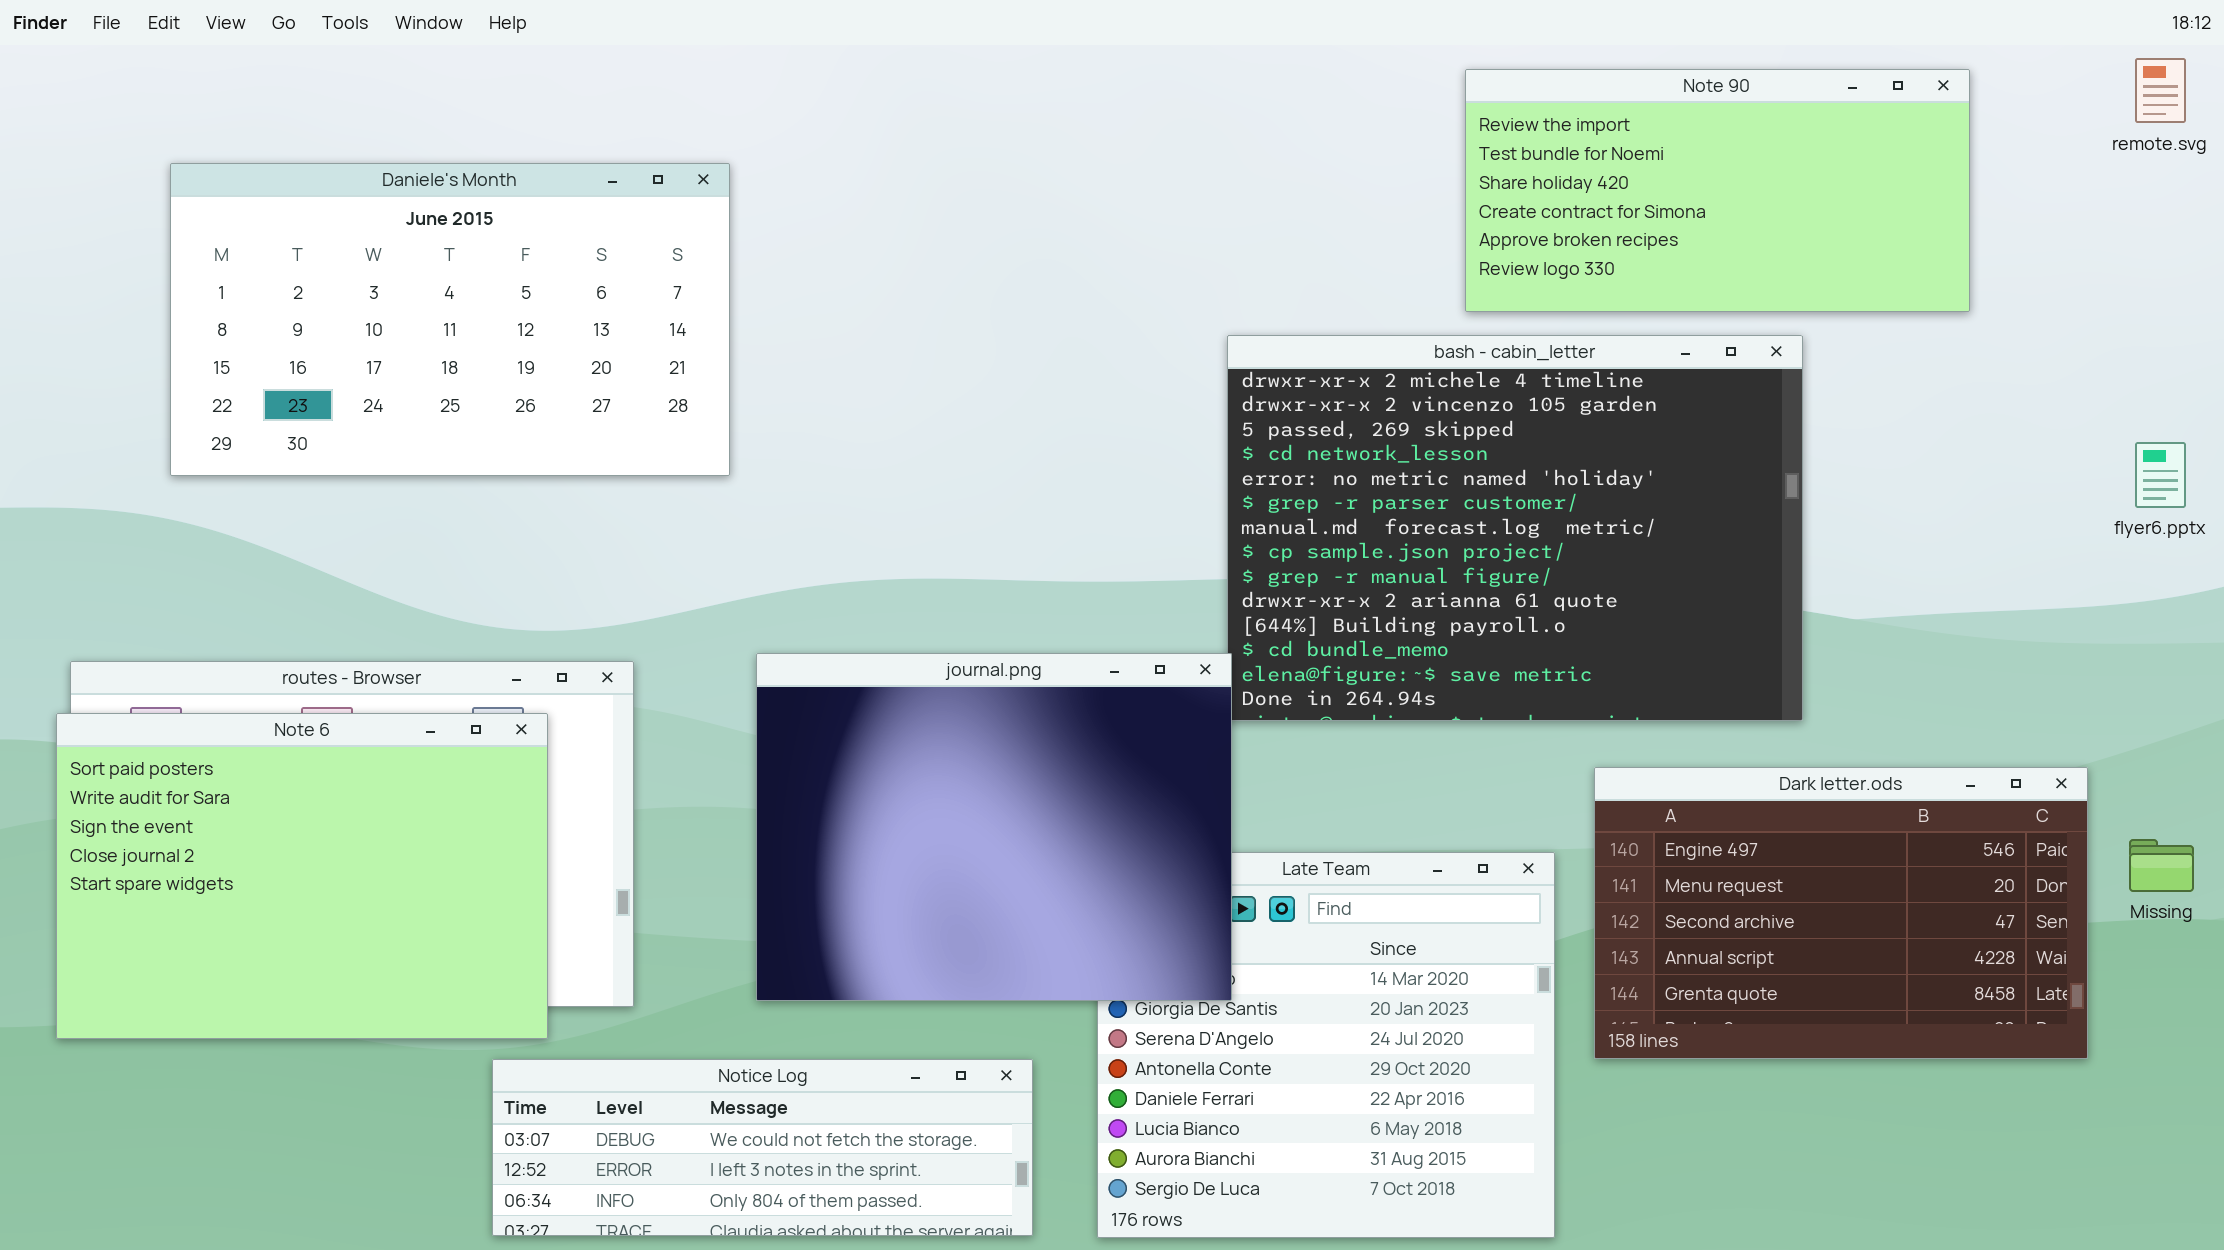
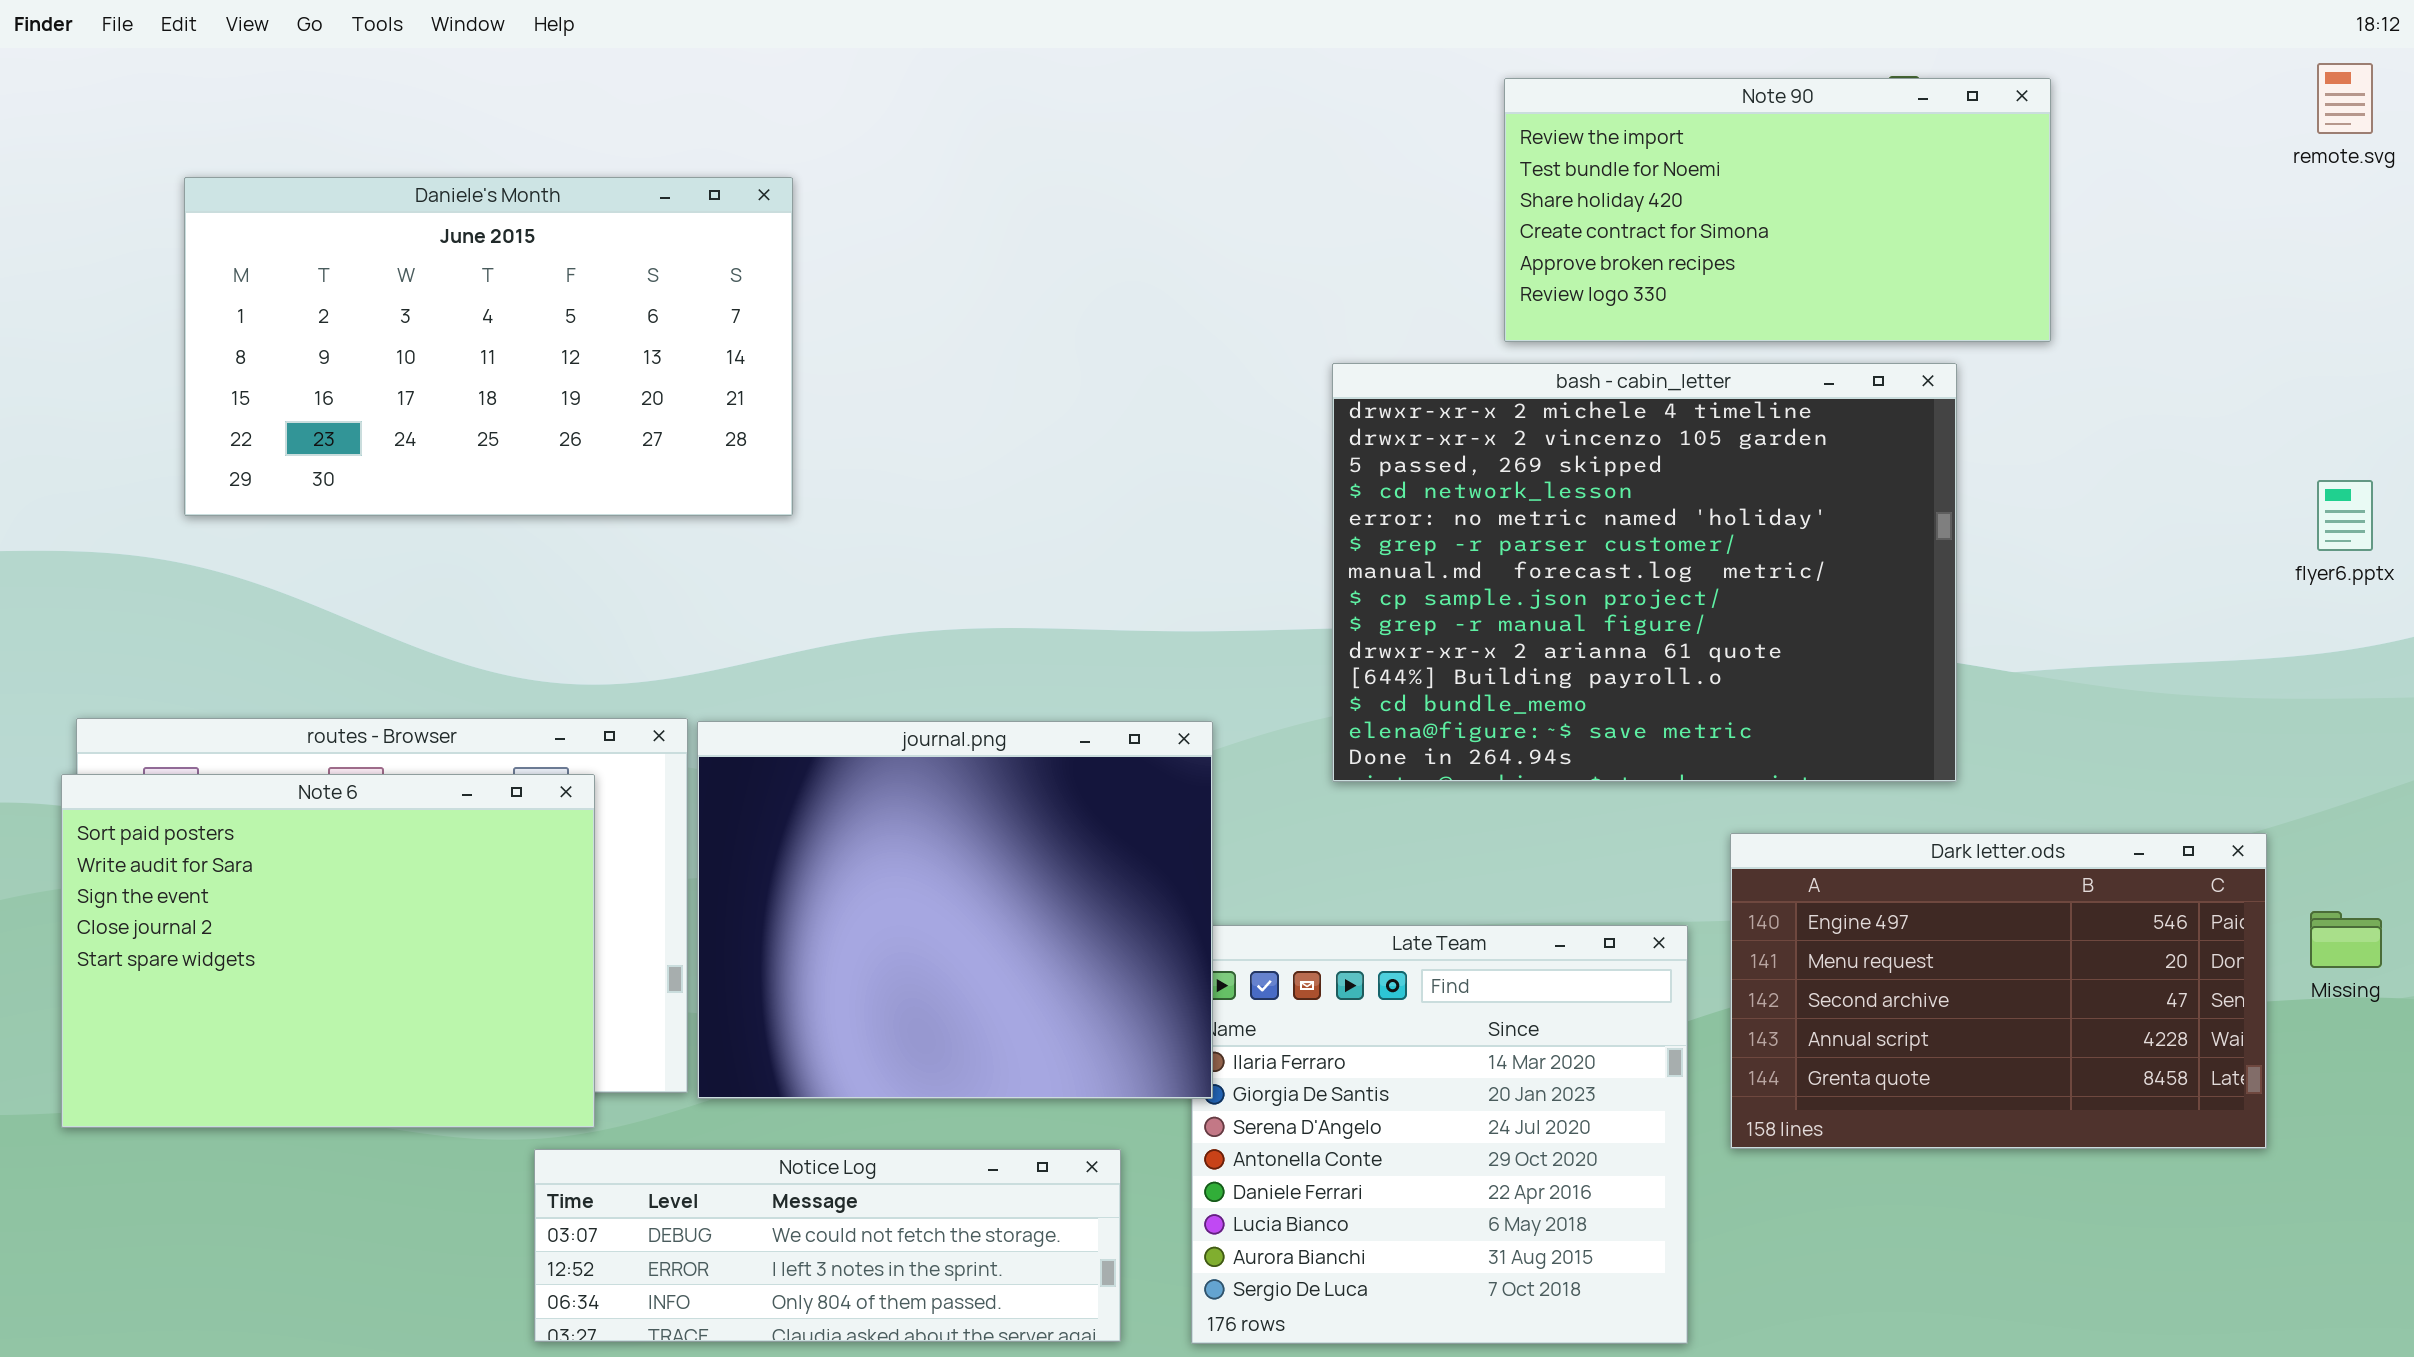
Note 90: [1465,69,1970,312] -> [1504,78,2051,342], moved
journal.png: [756,653,1232,1001] -> [697,721,1213,1099], moved

